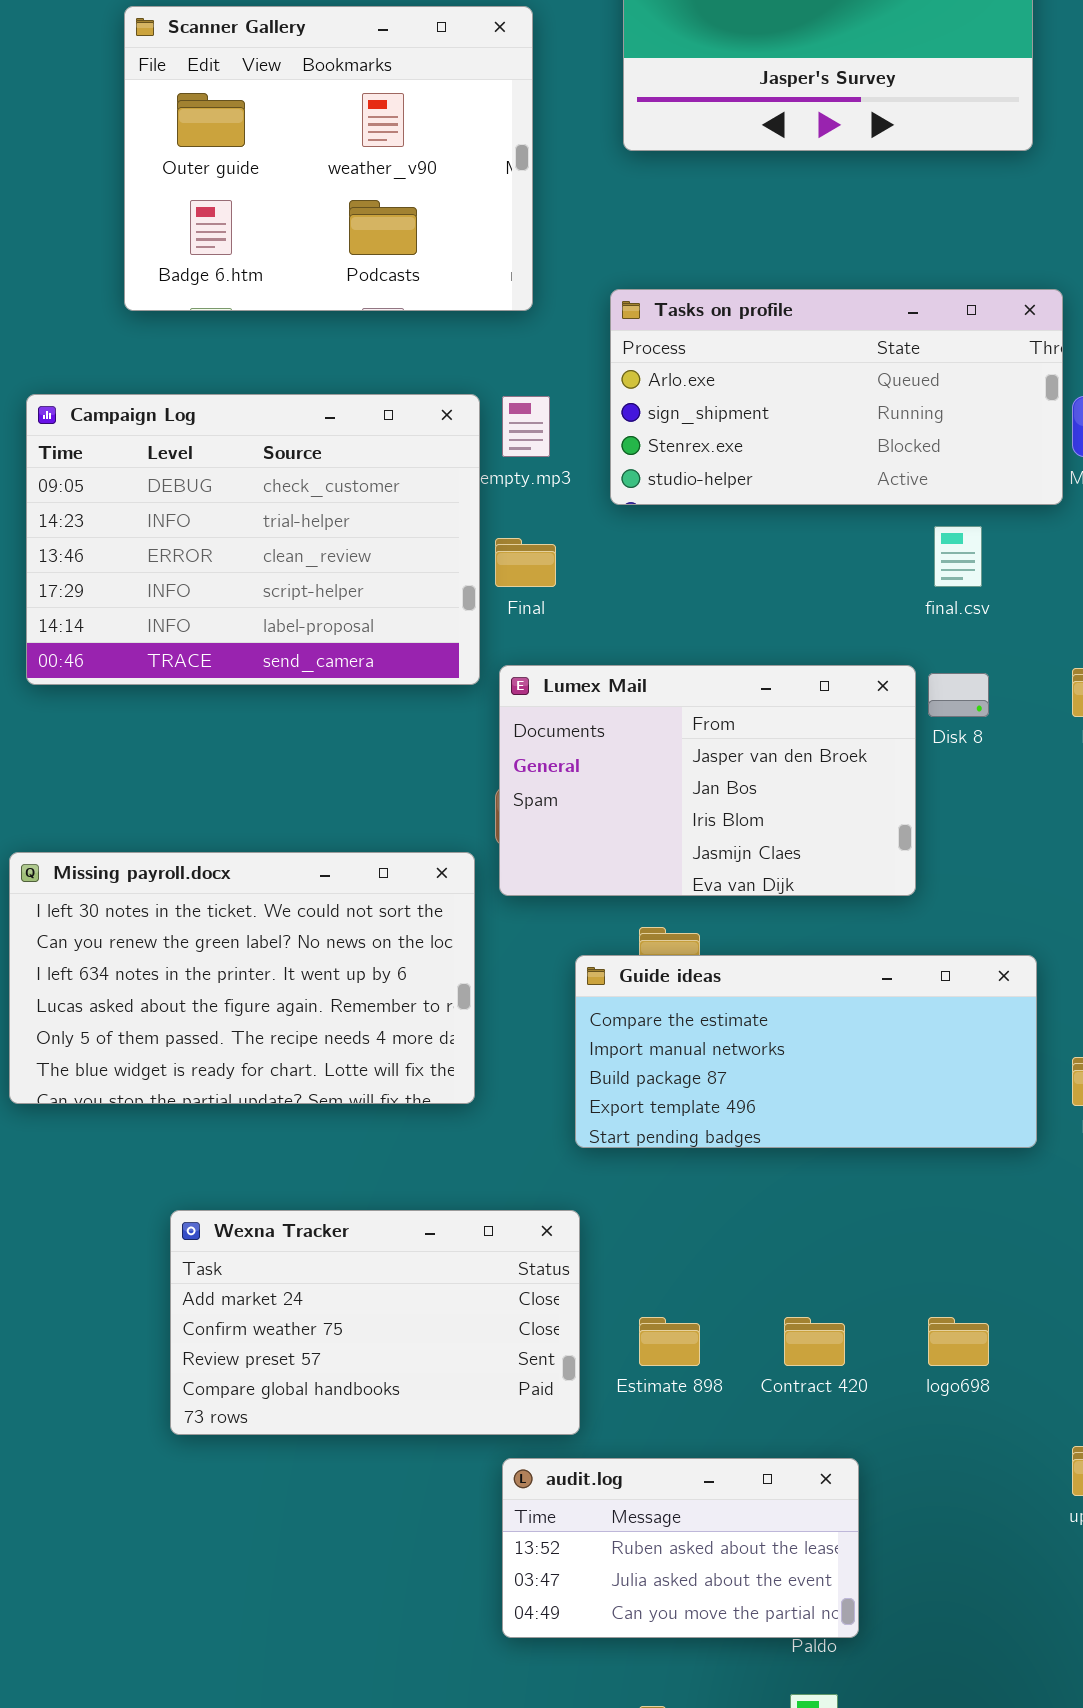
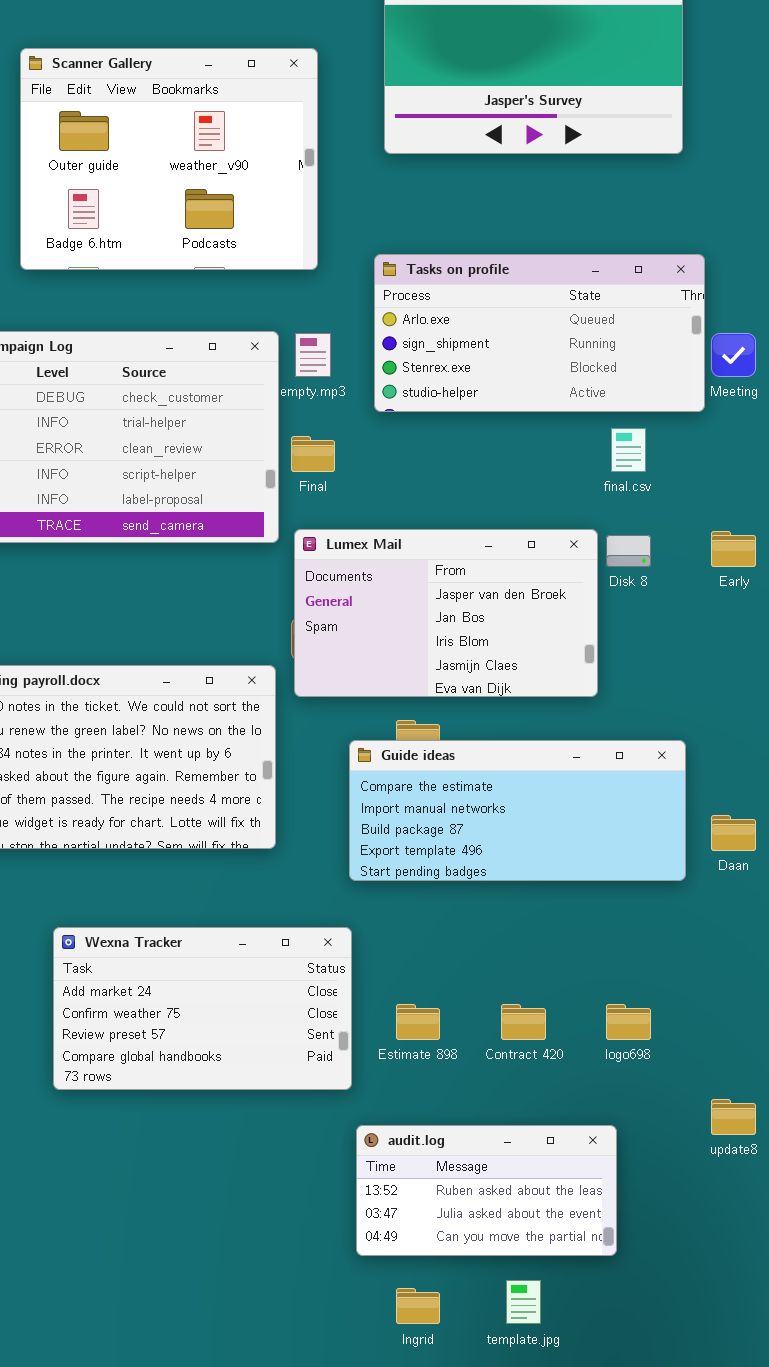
audit.log: [502,1458,859,1638] -> [356,1125,617,1256], moved

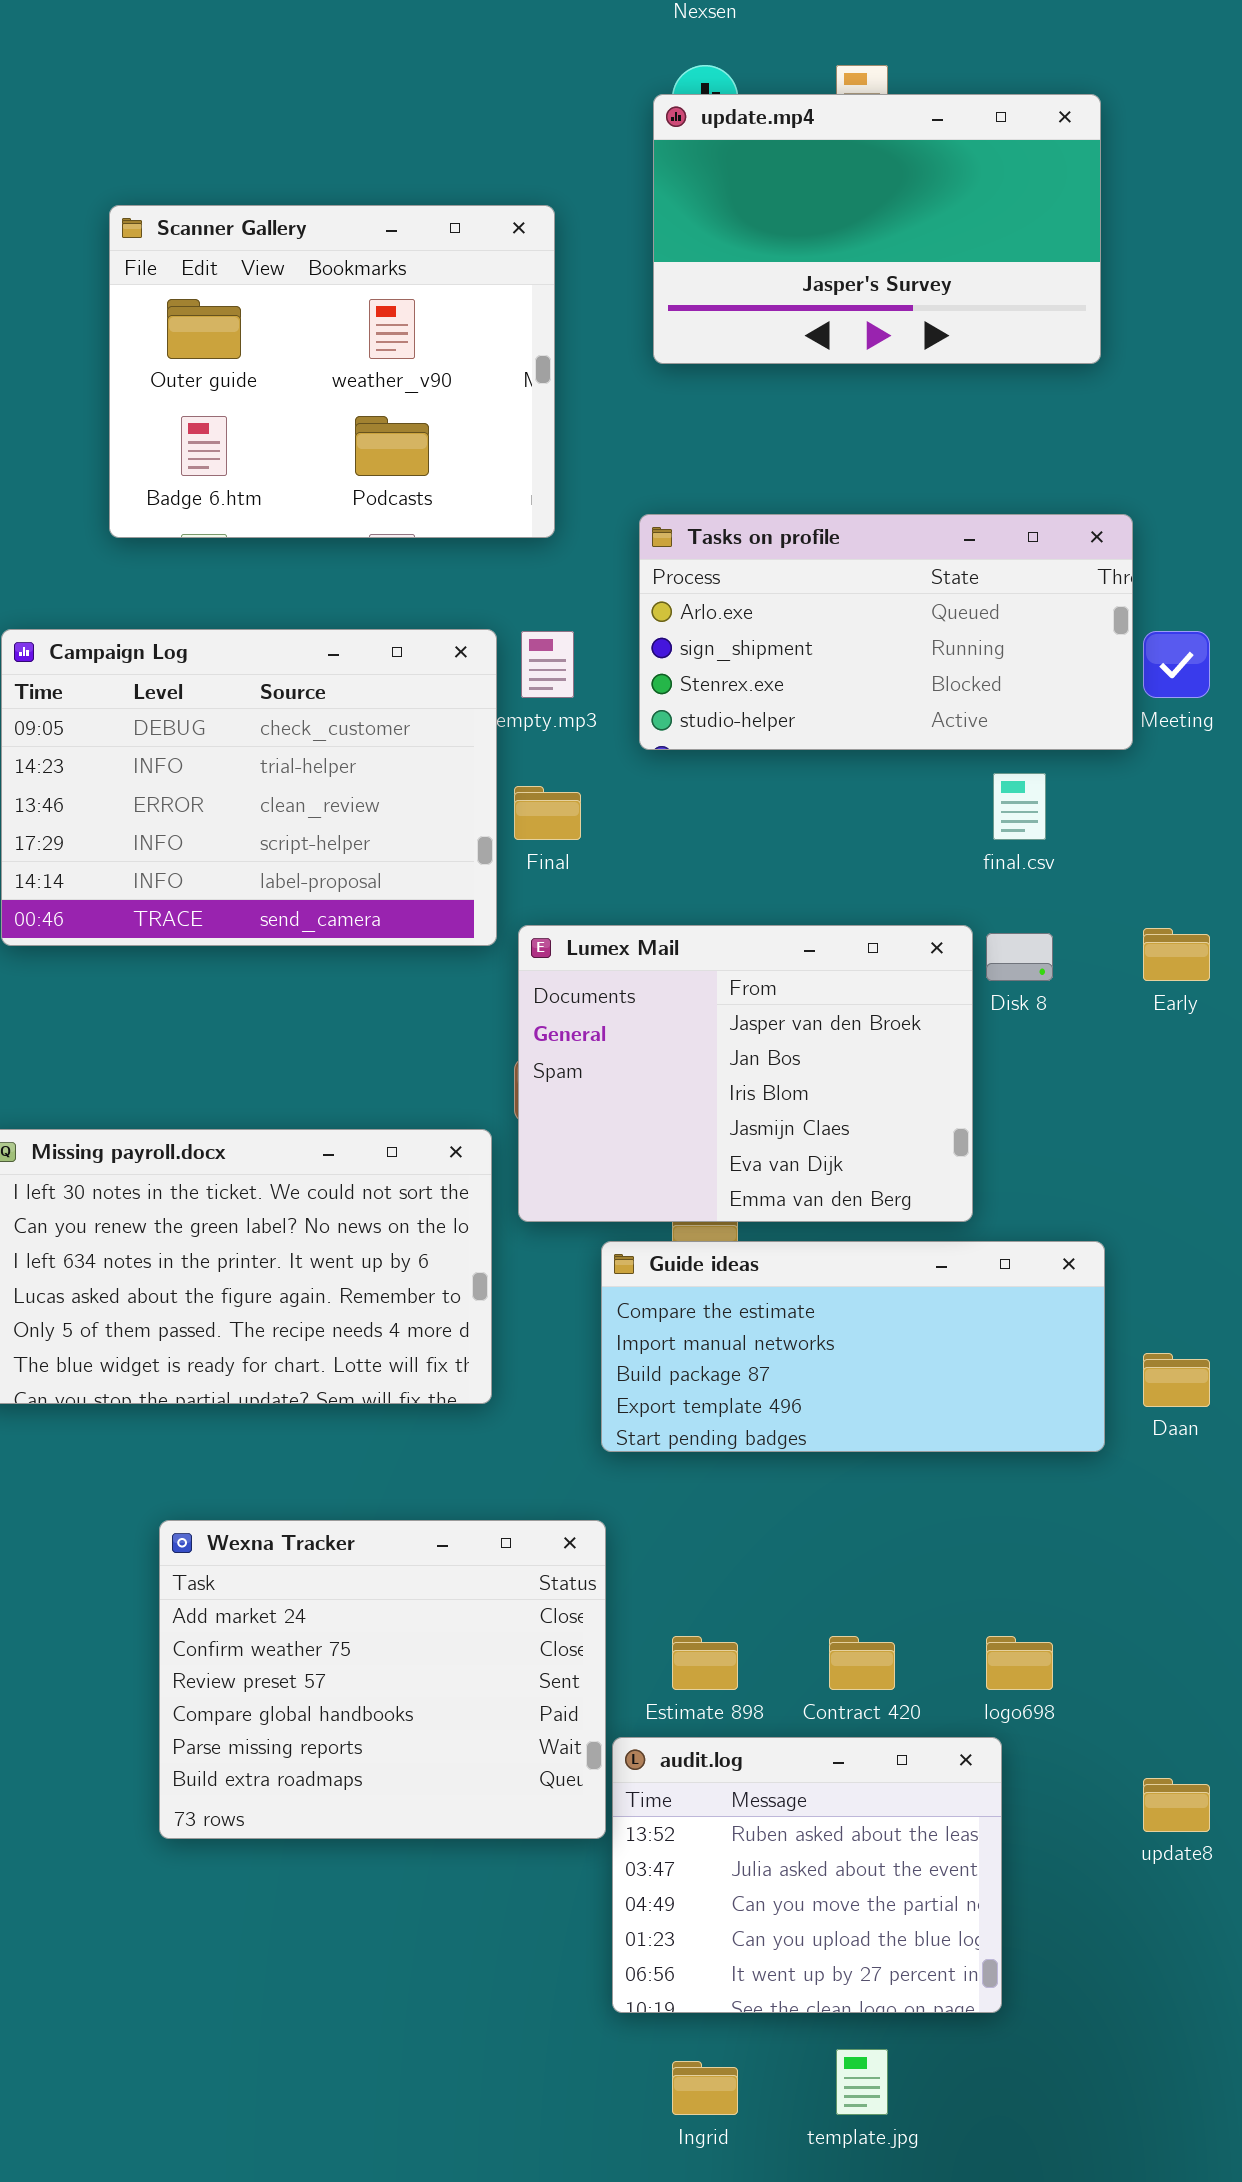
Lumex Mail: [294,529,598,697] -> [518,925,973,1222], resized
Wexna Tracker: [53,927,352,1090] -> [159,1520,606,1839], resized
audit.log: [356,1125,617,1256] -> [612,1737,1002,2013], resized

